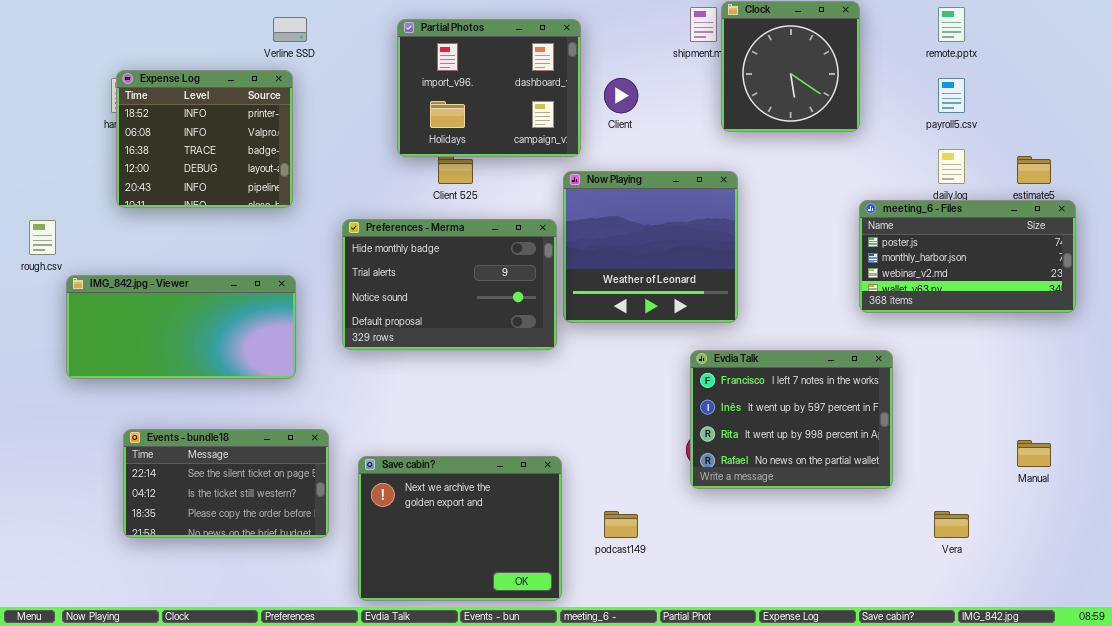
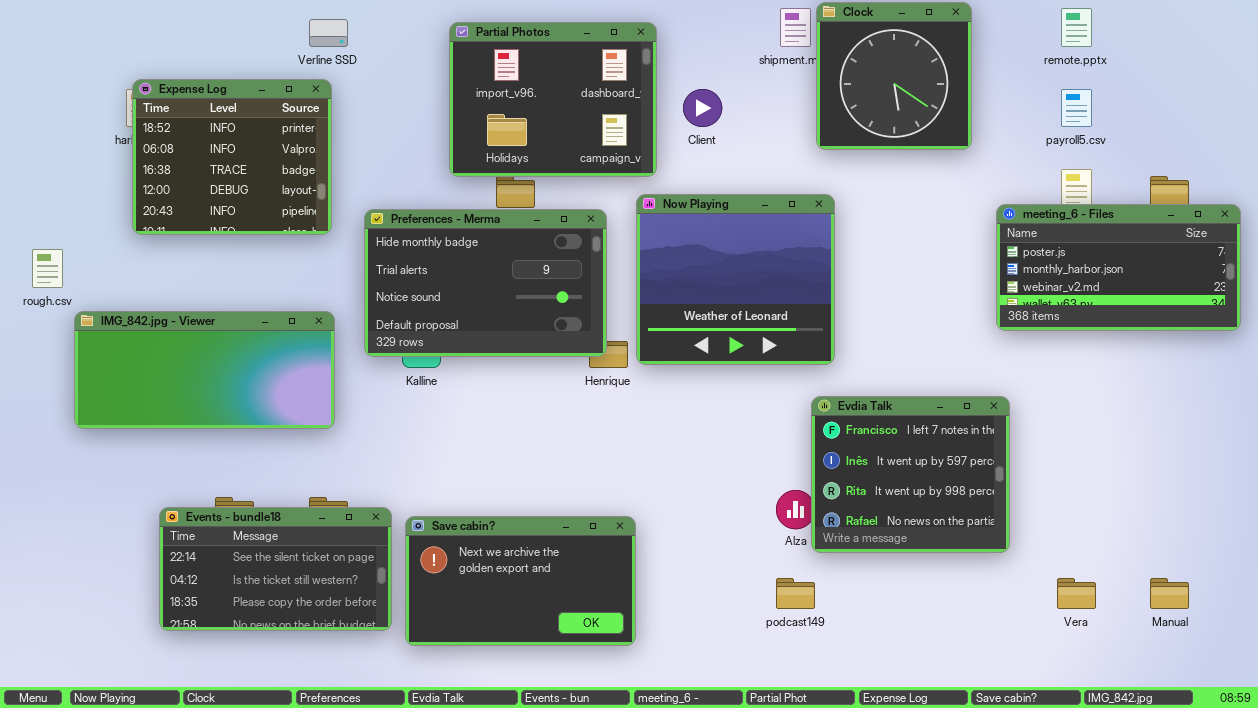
meeting_6 - Files: [859,200,1076,313] -> [996,204,1241,331], moved
Preferences - Merma: [342,219,557,350] -> [364,209,607,357], moved
Evdia Talk: [690,350,893,489] -> [811,396,1010,553], resized
Events - bundle18: [123,429,329,538] -> [159,507,392,631], moved
Manual: [1017,440,1051,467] -> [1150,578,1189,609], moved
Save cabin?: [358,456,562,601] -> [405,516,636,646], resized
podcast149: [604,511,638,538] -> [776,578,815,609], moved

